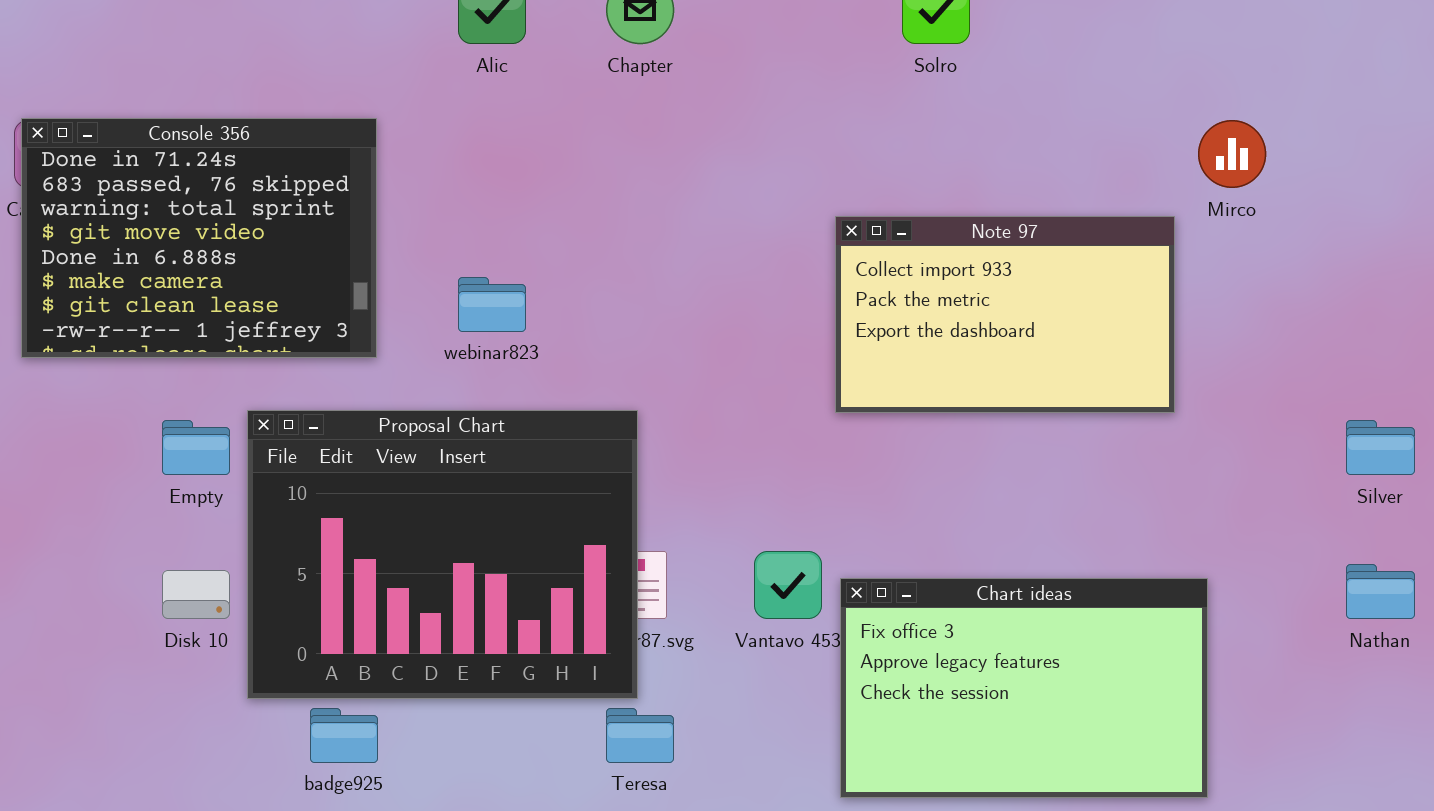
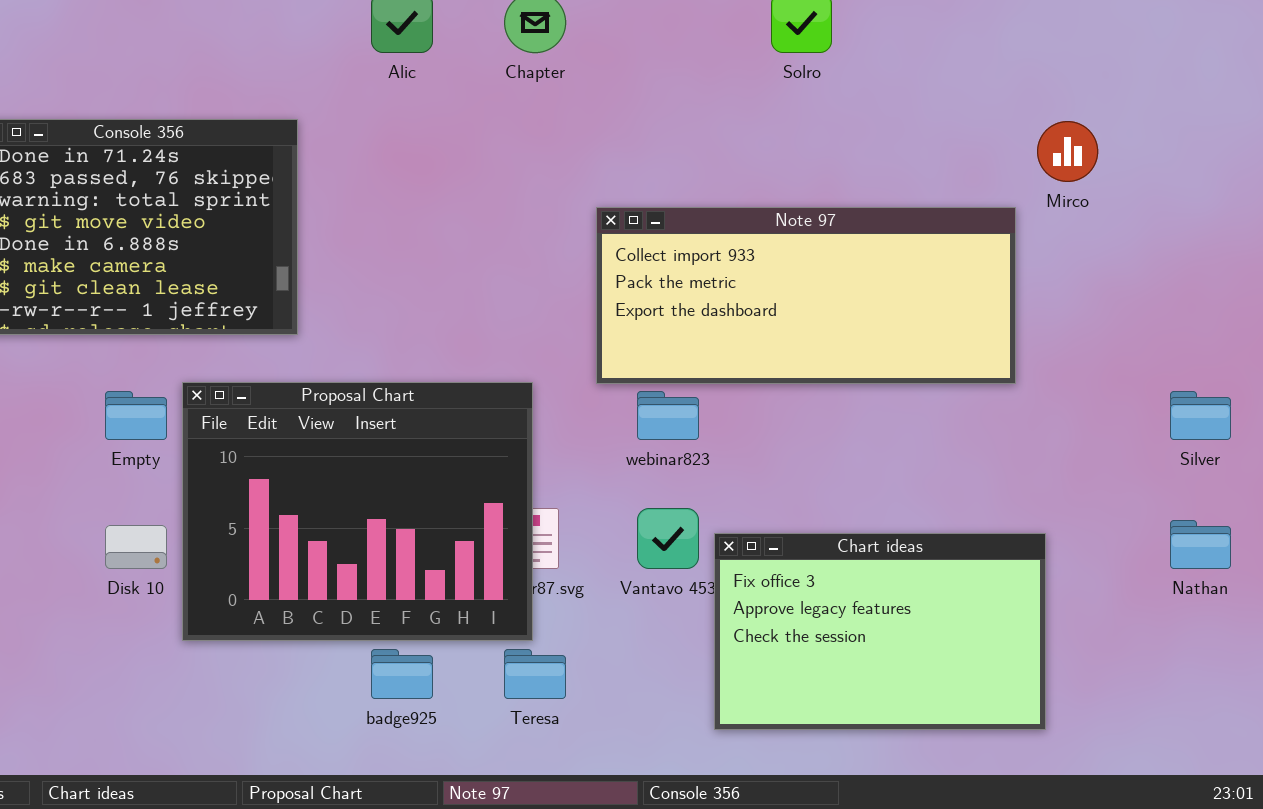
Note 97: [835,216,1175,413] -> [596,207,1016,384], resized
webinar823: [458,277,526,332] -> [637,391,699,440], moved
badge925: [310,708,378,763] -> [371,649,433,699], moved

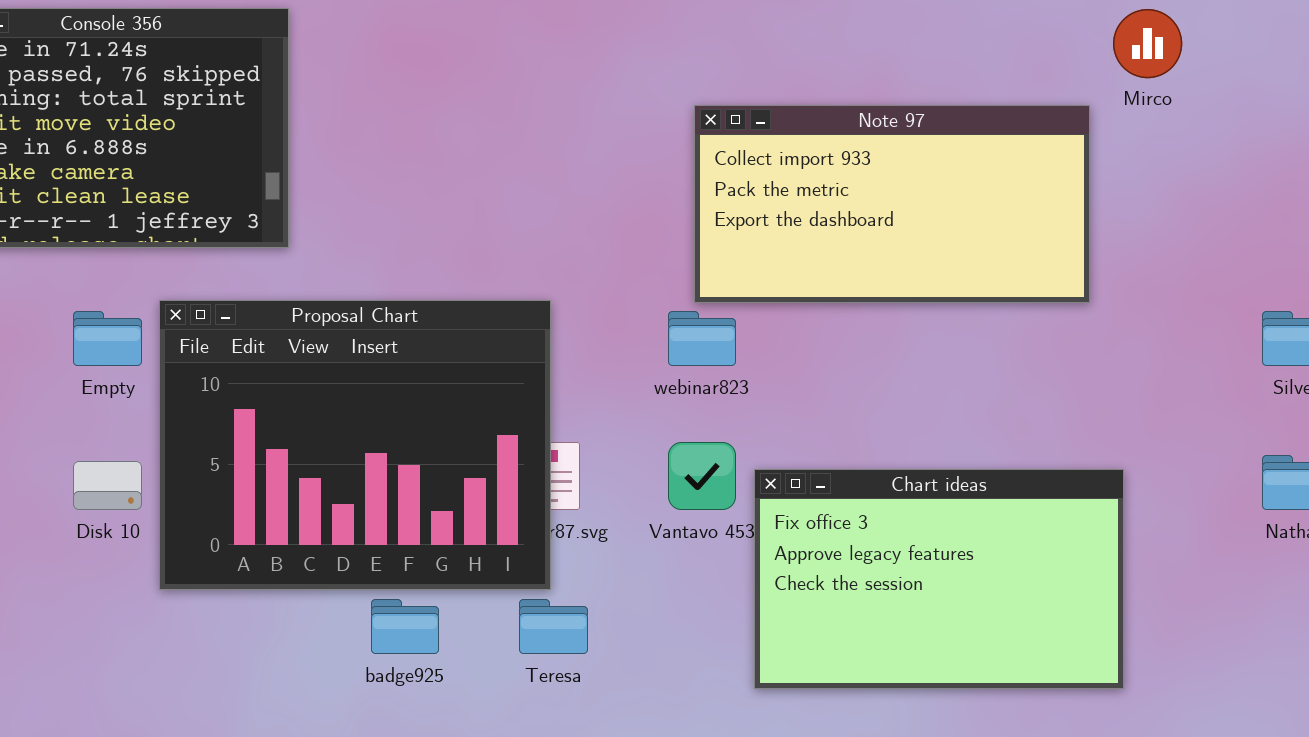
Note 97: [596,207,1016,384] -> [694,105,1090,303], resized

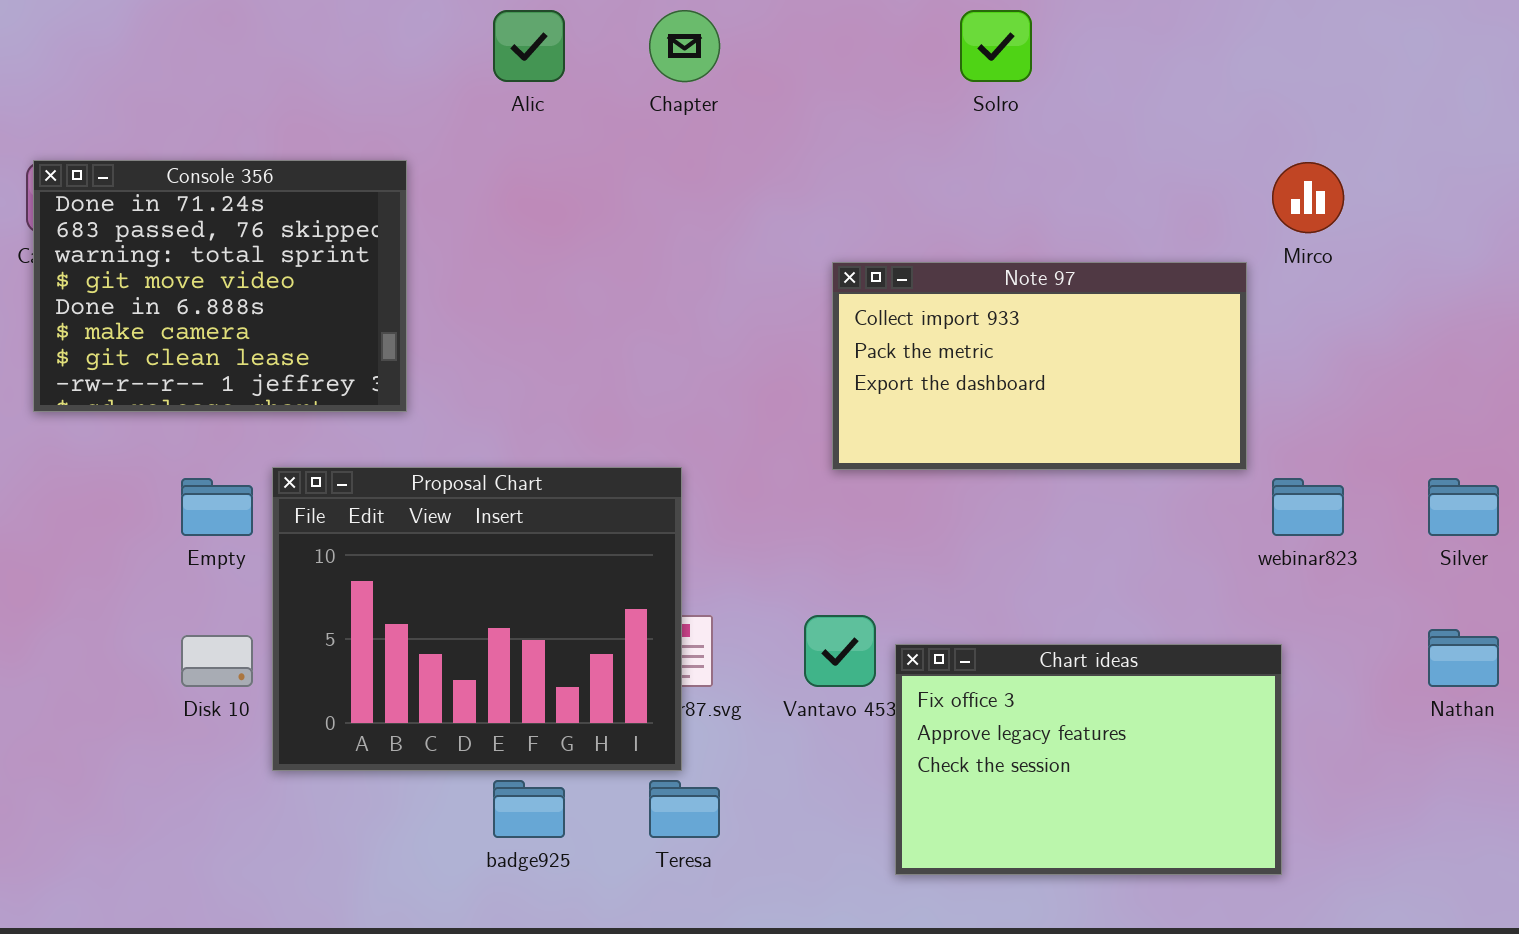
webinar823: [668,311,736,366] -> [1272,478,1344,536], moved

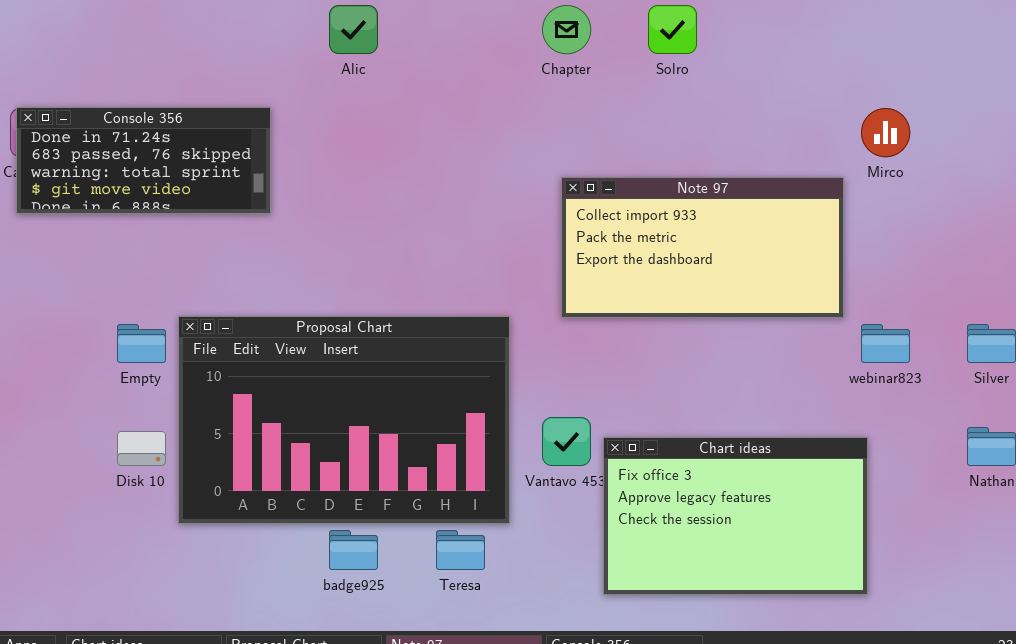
Chapter: [649,10,720,82] -> [542,5,591,54], moved
Console 356: [33,160,407,412] -> [16,107,271,214], resized
Proposal Chart: [272,467,682,771] -> [178,316,510,524], resized

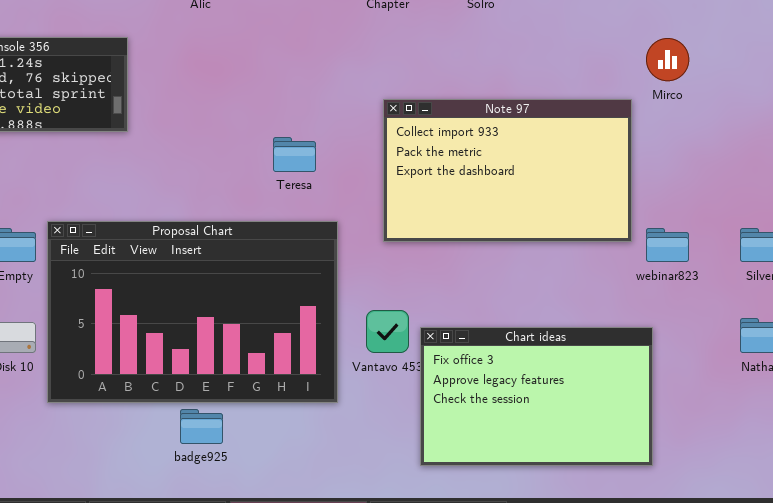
Note 97: [561,177,844,318] -> [383,99,632,242], resized
Teresa: [436,530,485,570] -> [273,137,316,172], moved

